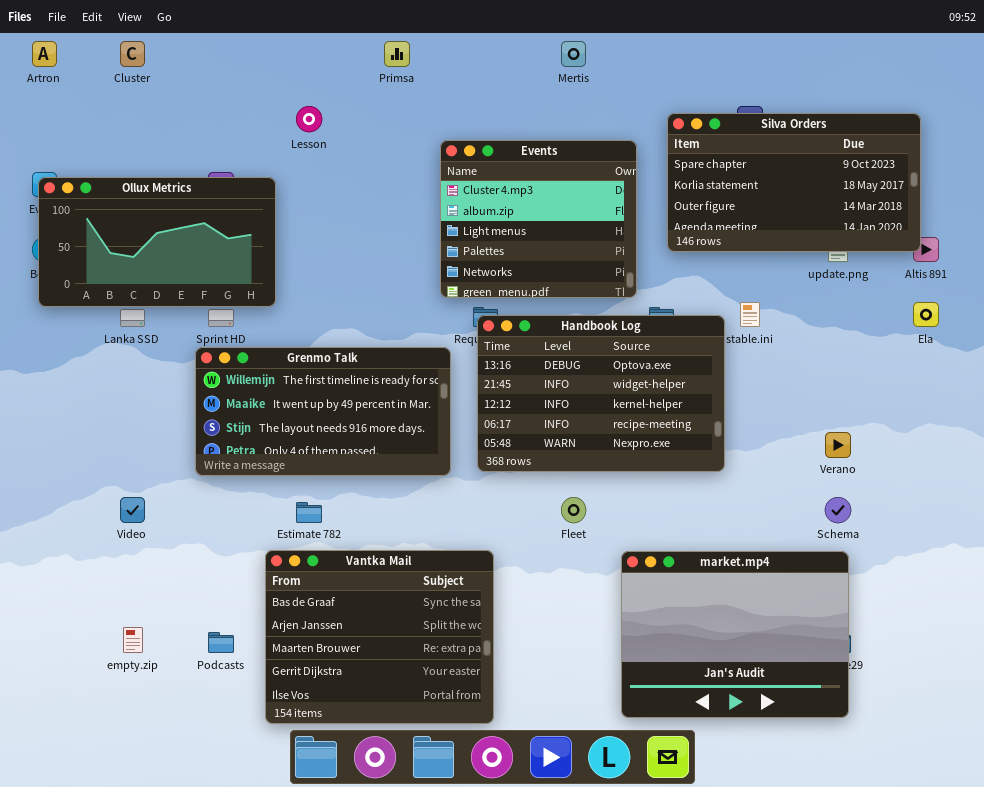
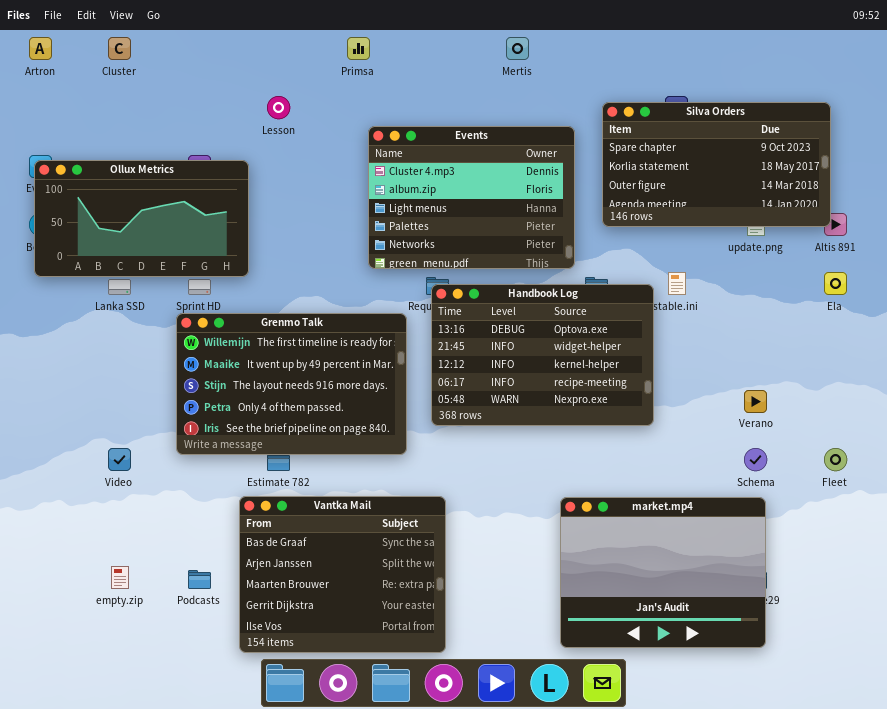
Events: [440,140,637,298] -> [368,126,575,269], resized
Grenmo Talk: [195,347,451,476] -> [176,313,407,455], resized
Fleet: [561,497,586,523] -> [824,448,847,471], moved

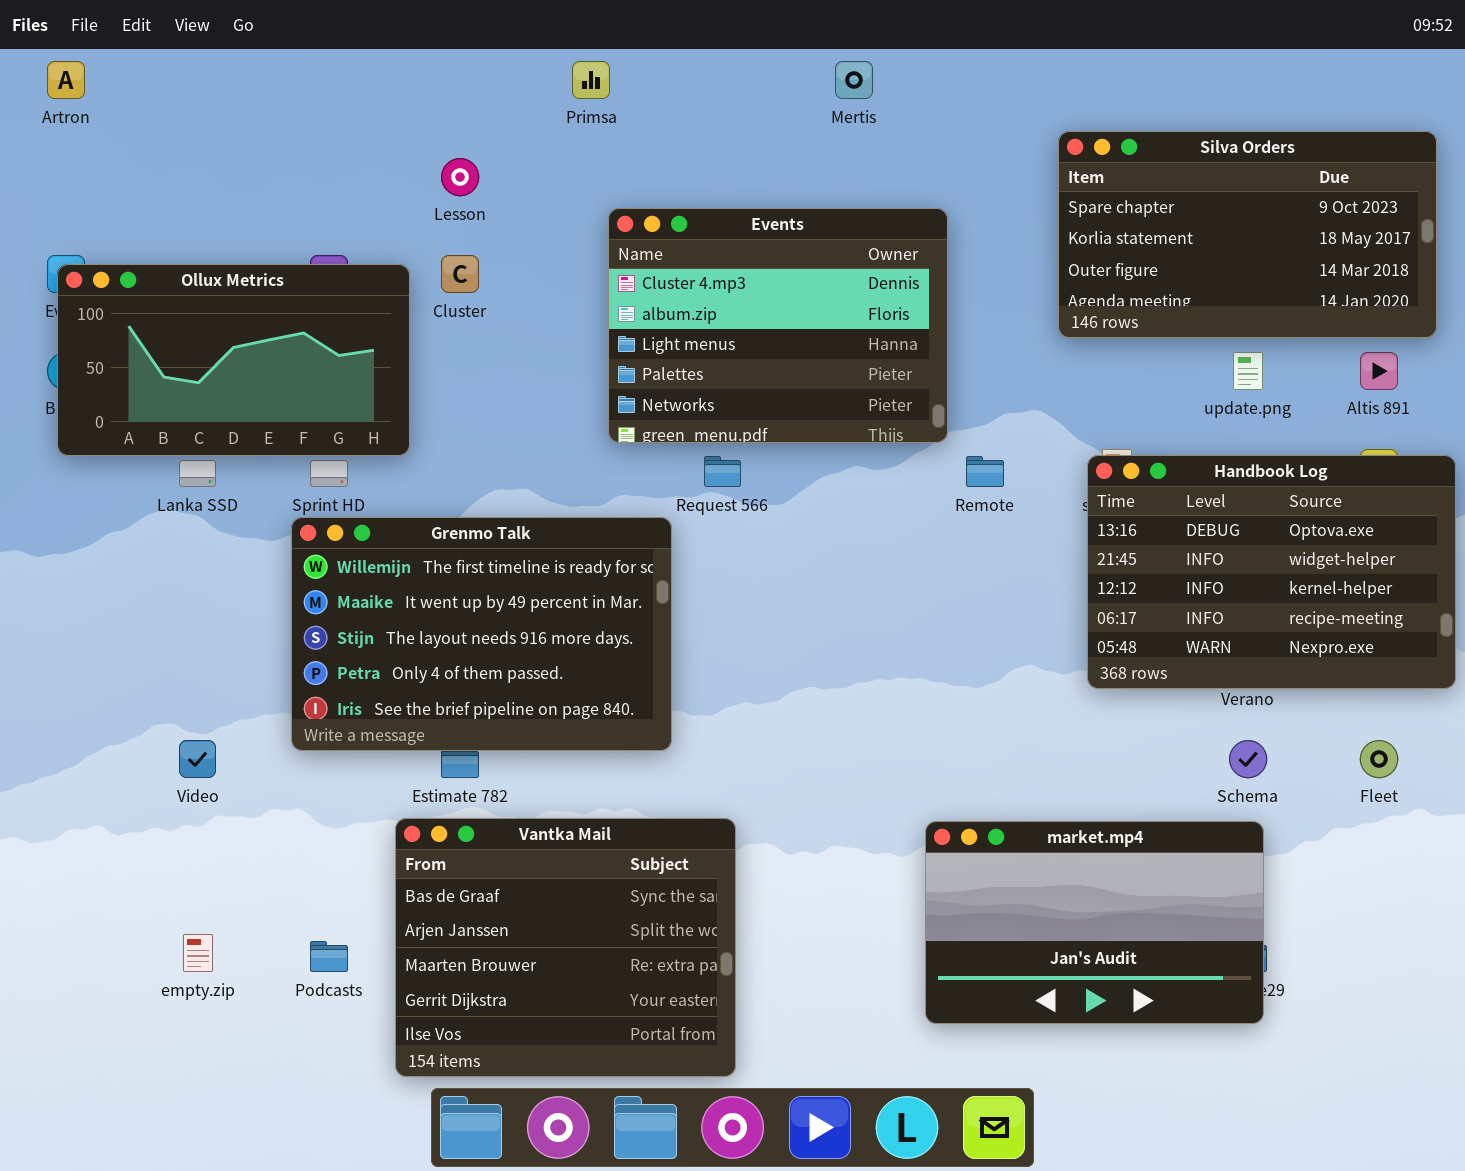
Cluster: [108,37,131,60] -> [441,255,479,293], moved
Silva Orders: [602,102,831,227] -> [1058,131,1437,338], moved
Handbook Log: [431,284,654,426] -> [1087,455,1456,689], moved
market.mp4: [560,497,766,648] -> [925,821,1264,1024], resized

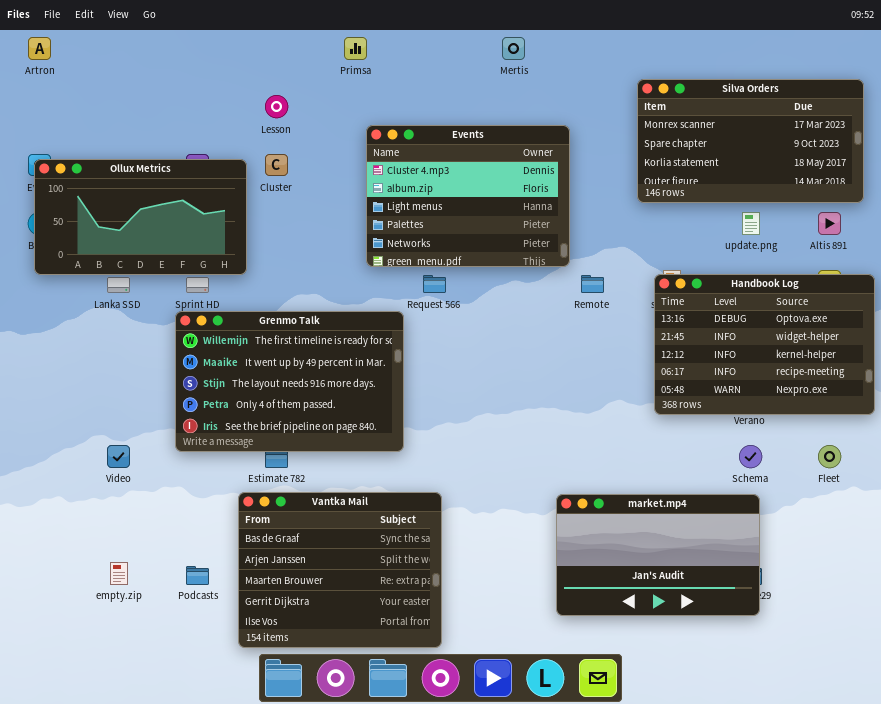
Silva Orders: [1058,131,1437,338] -> [637,79,864,203], scrolled up 1 row

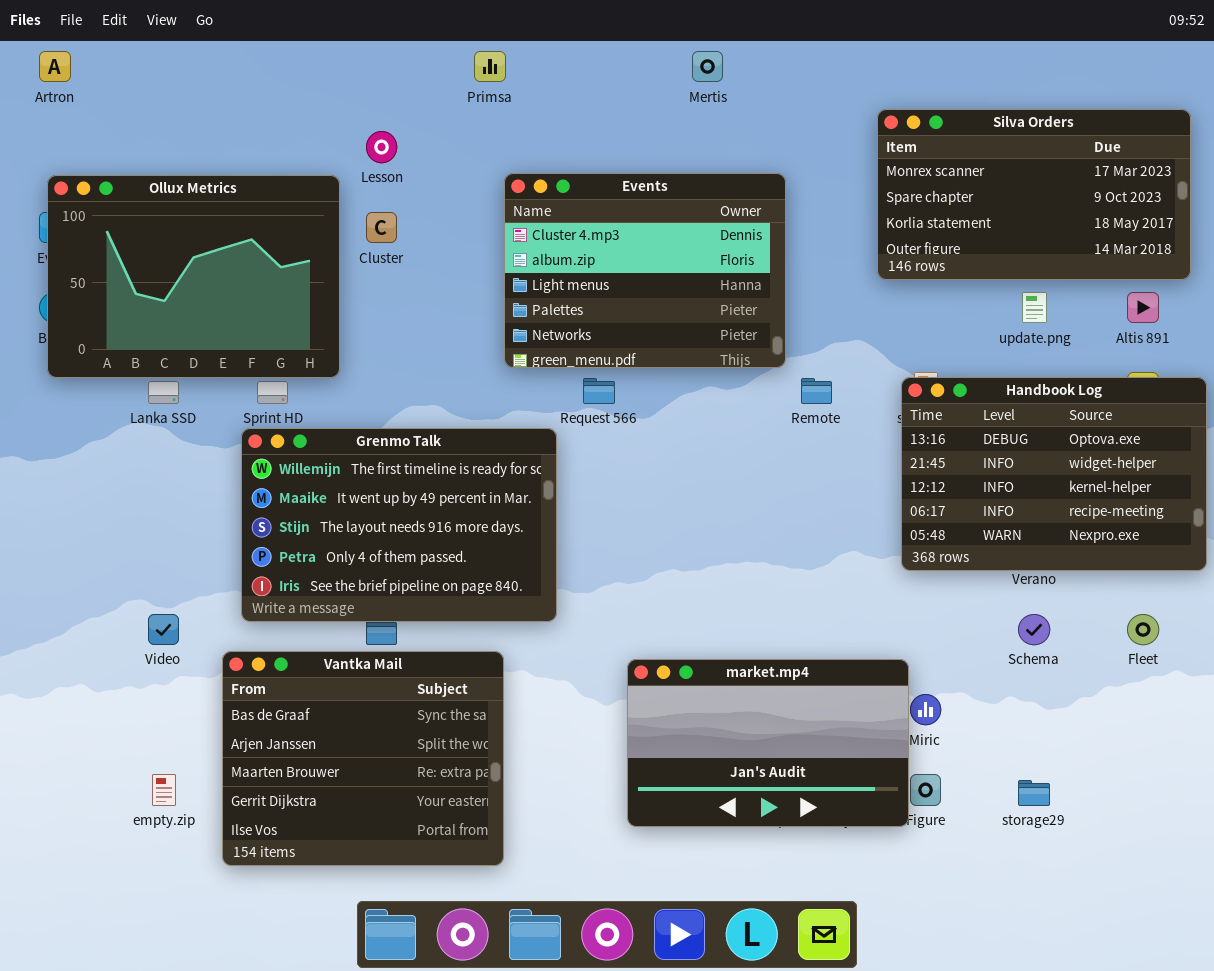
Ollux Metrics: [34,159,247,275] -> [47,175,340,378], resized
Vantka Mail: [238,492,442,648] -> [222,651,504,866], moved
market.mp4: [556,494,760,616] -> [627,659,909,827], moved

